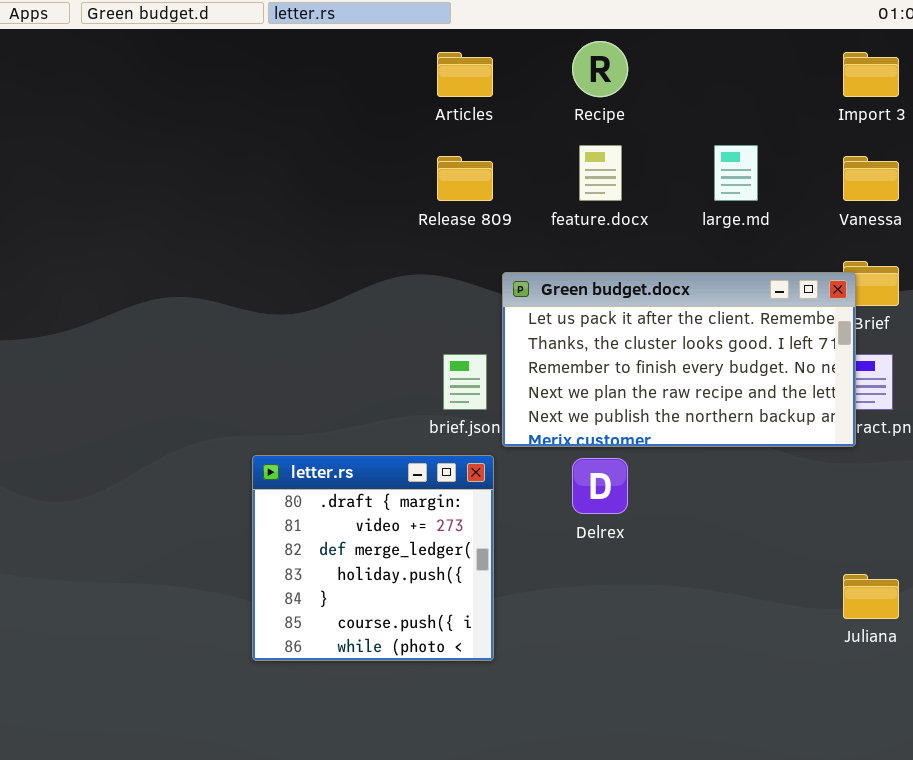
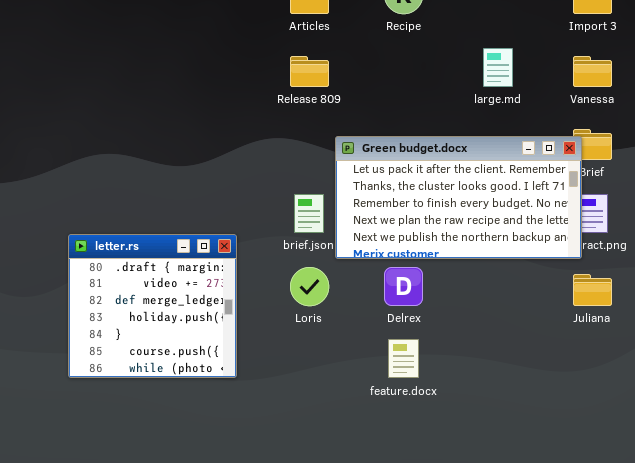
feature.docx: [579,145,622,201] -> [388,339,419,378], moved
letter.rs: [252,455,494,661] -> [68,234,237,378], moved
Juliana: [843,574,899,619] -> [573,274,612,306], moved

